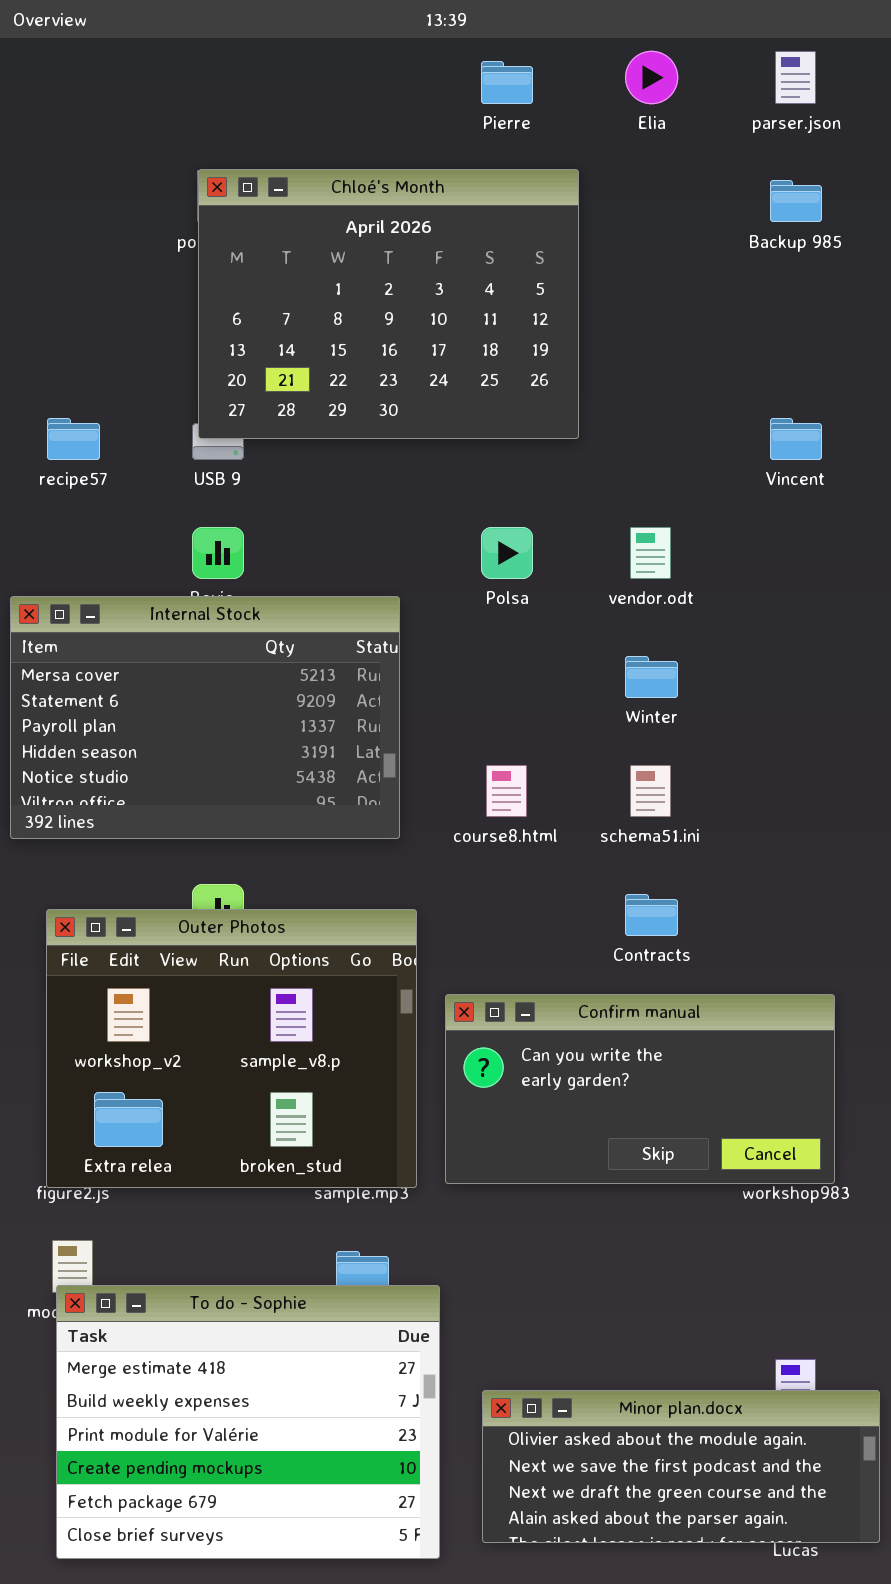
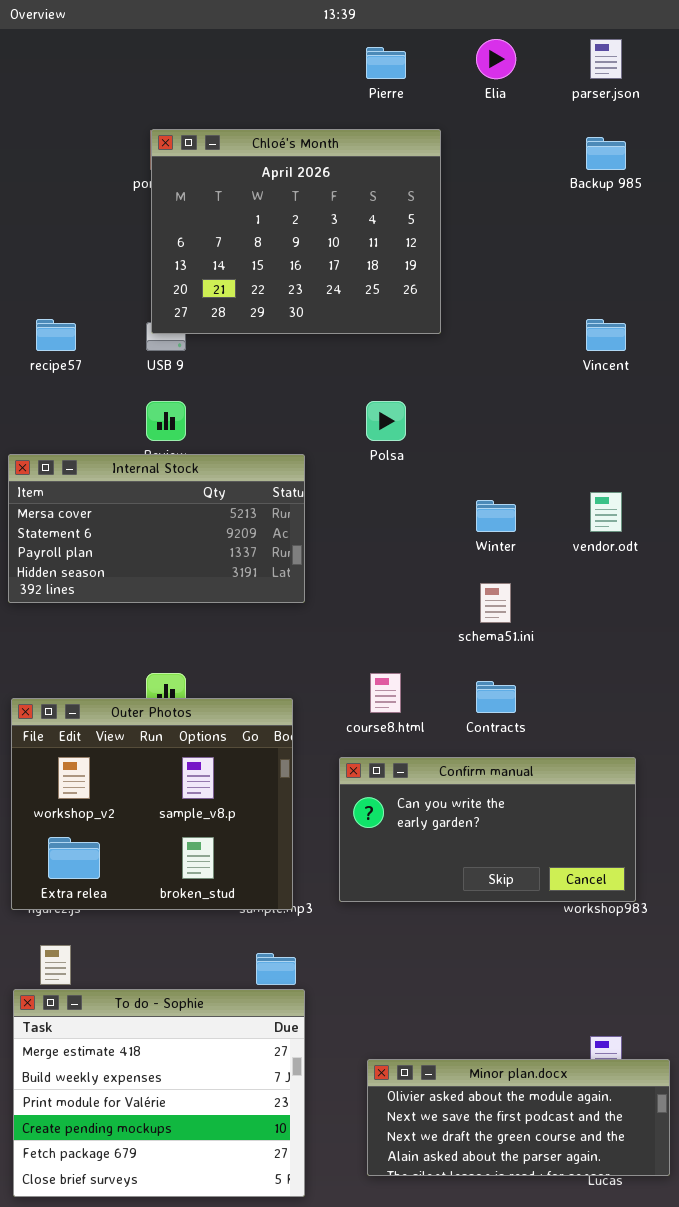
vendor.odt: [630,527,671,579] -> [590,492,622,532], moved
Internal Stock: [10,596,400,839] -> [8,454,305,603], resized
course8.html: [486,765,527,817] -> [370,673,401,713], moved
Outer Photos: [46,909,417,1188] -> [11,698,293,910], moved
To do - Sophie: [56,1285,440,1559] -> [13,989,305,1197], moved

